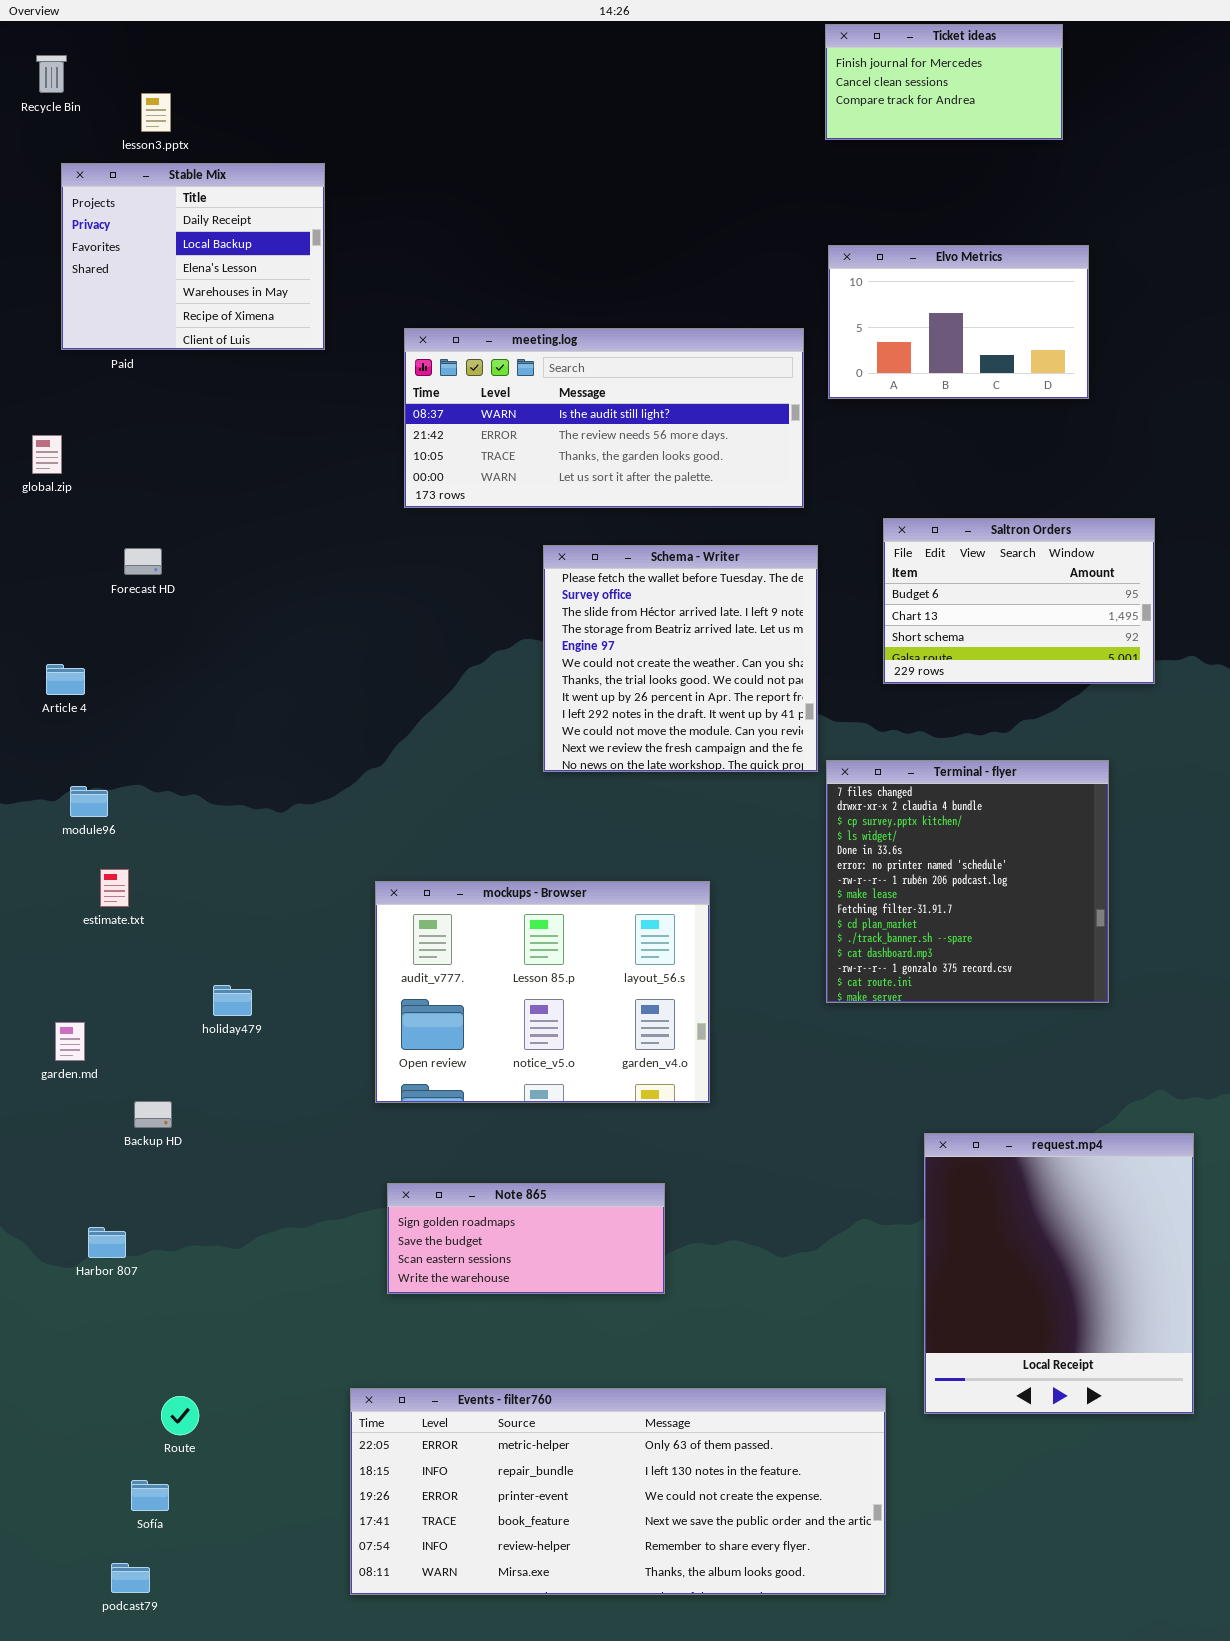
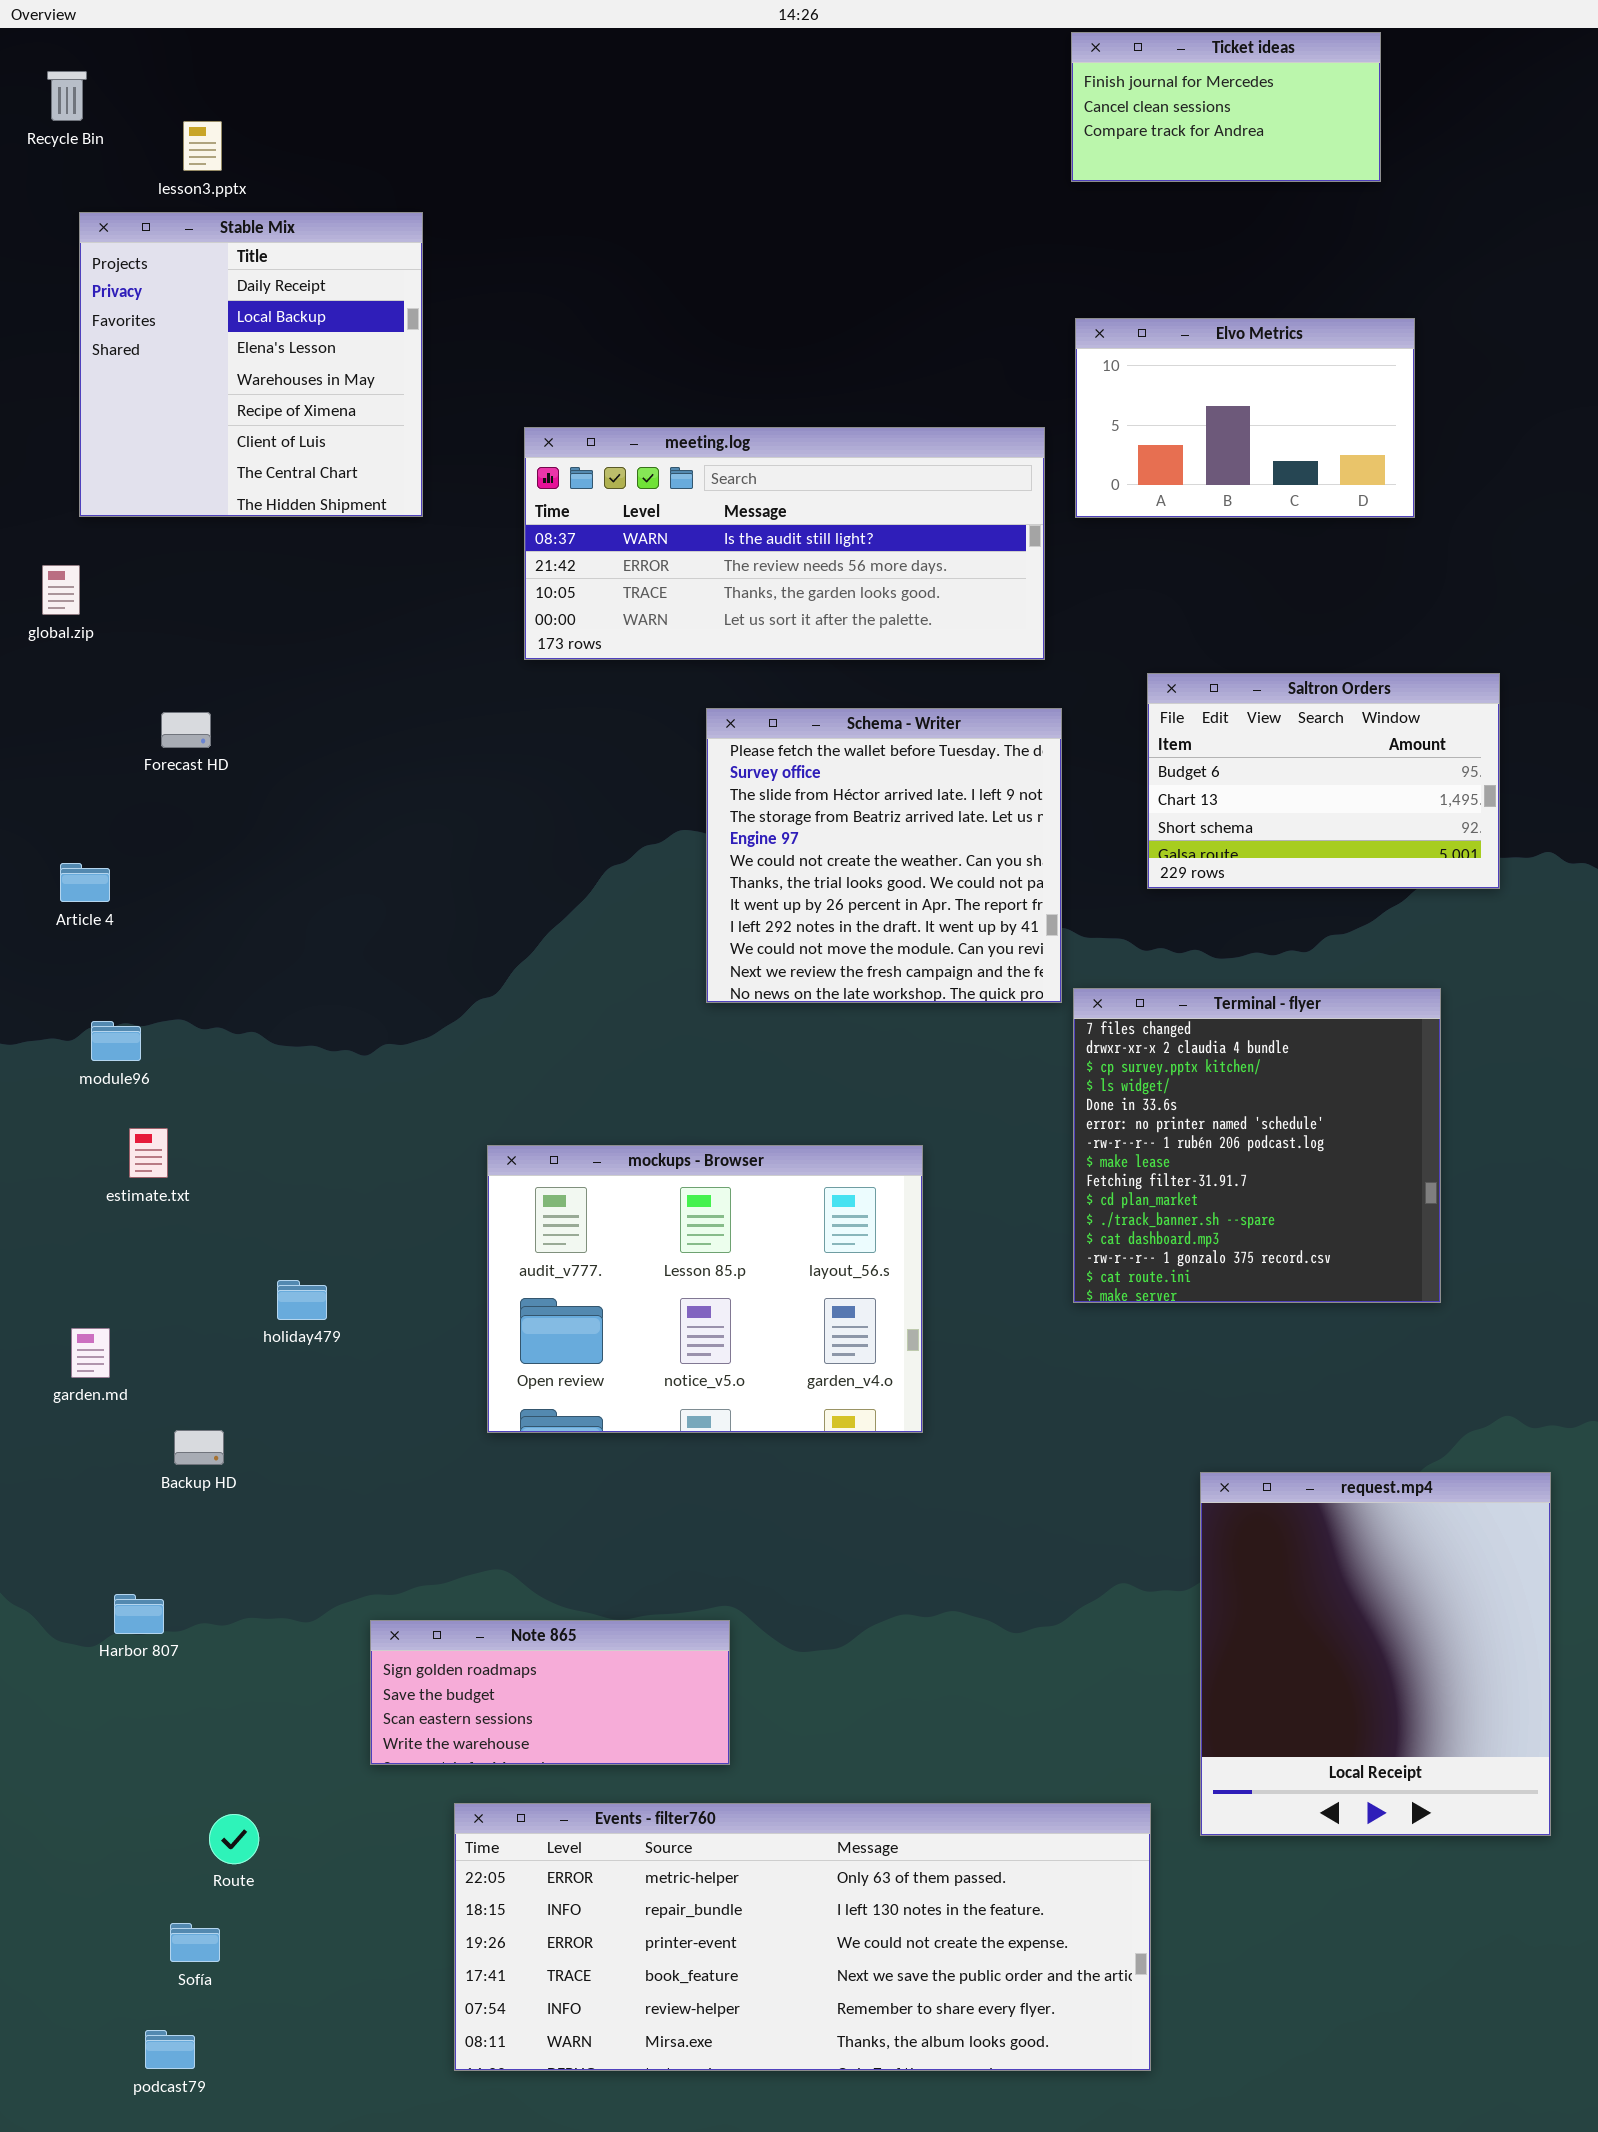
Stable Mix: [61,163,325,350] -> [79,212,423,517], resized
Note 865: [387,1183,665,1294] -> [370,1620,730,1765], moved

